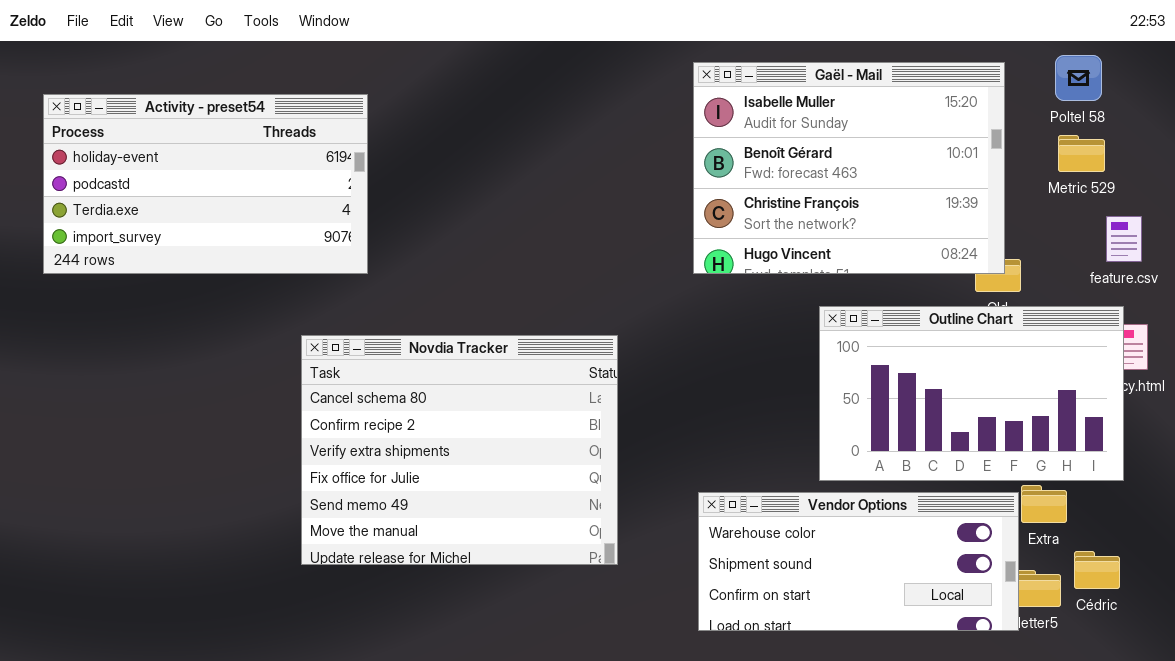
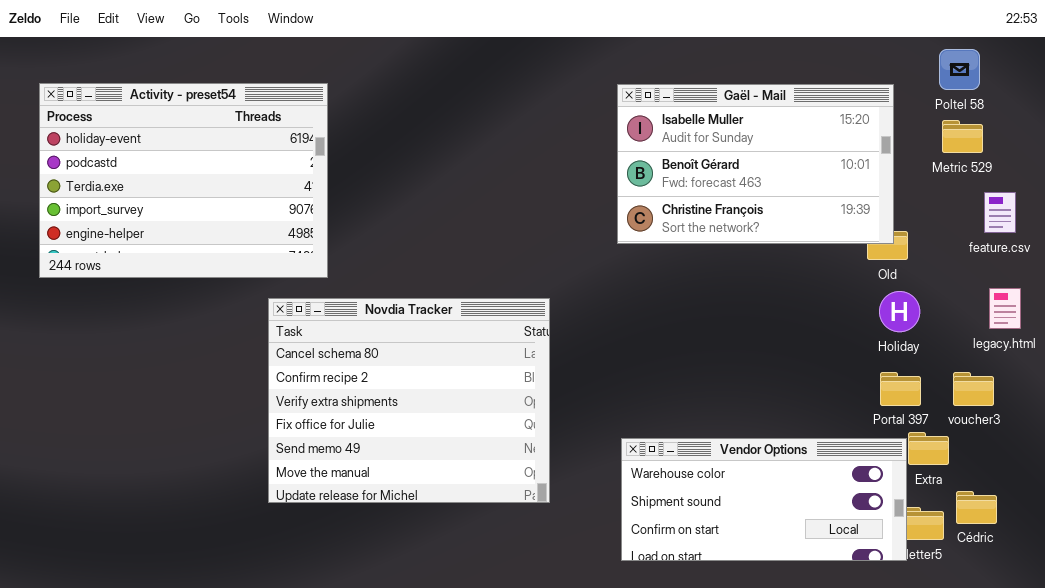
Gaël - Mail: [693,62,1005,274] -> [617,84,894,244], resized
Activity - preset54: [43,94,368,274] -> [39,83,328,278], resized
Outline Chart: [819,306,1124,481] -> none, closed

